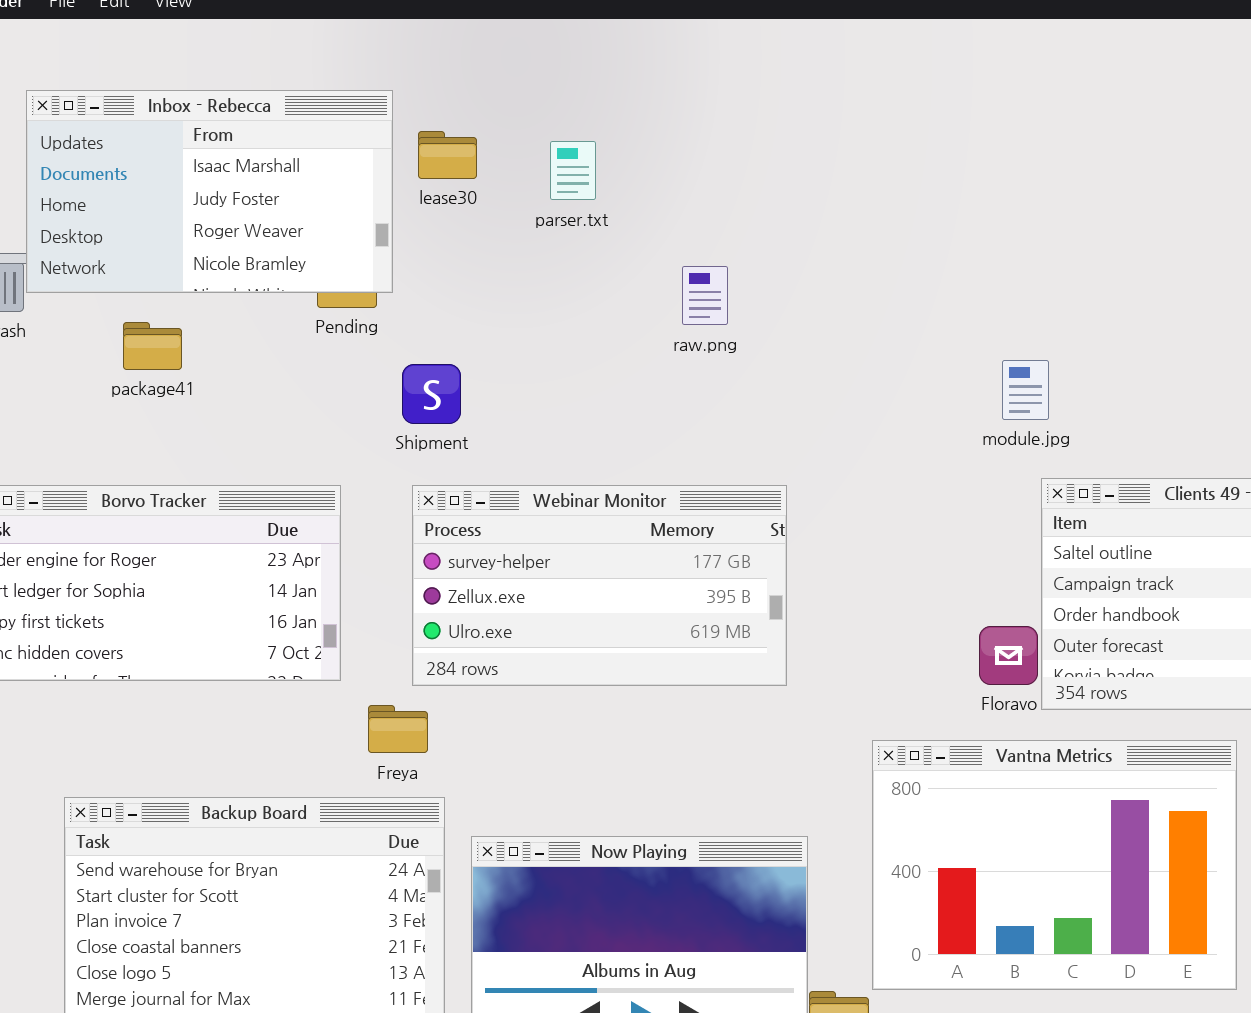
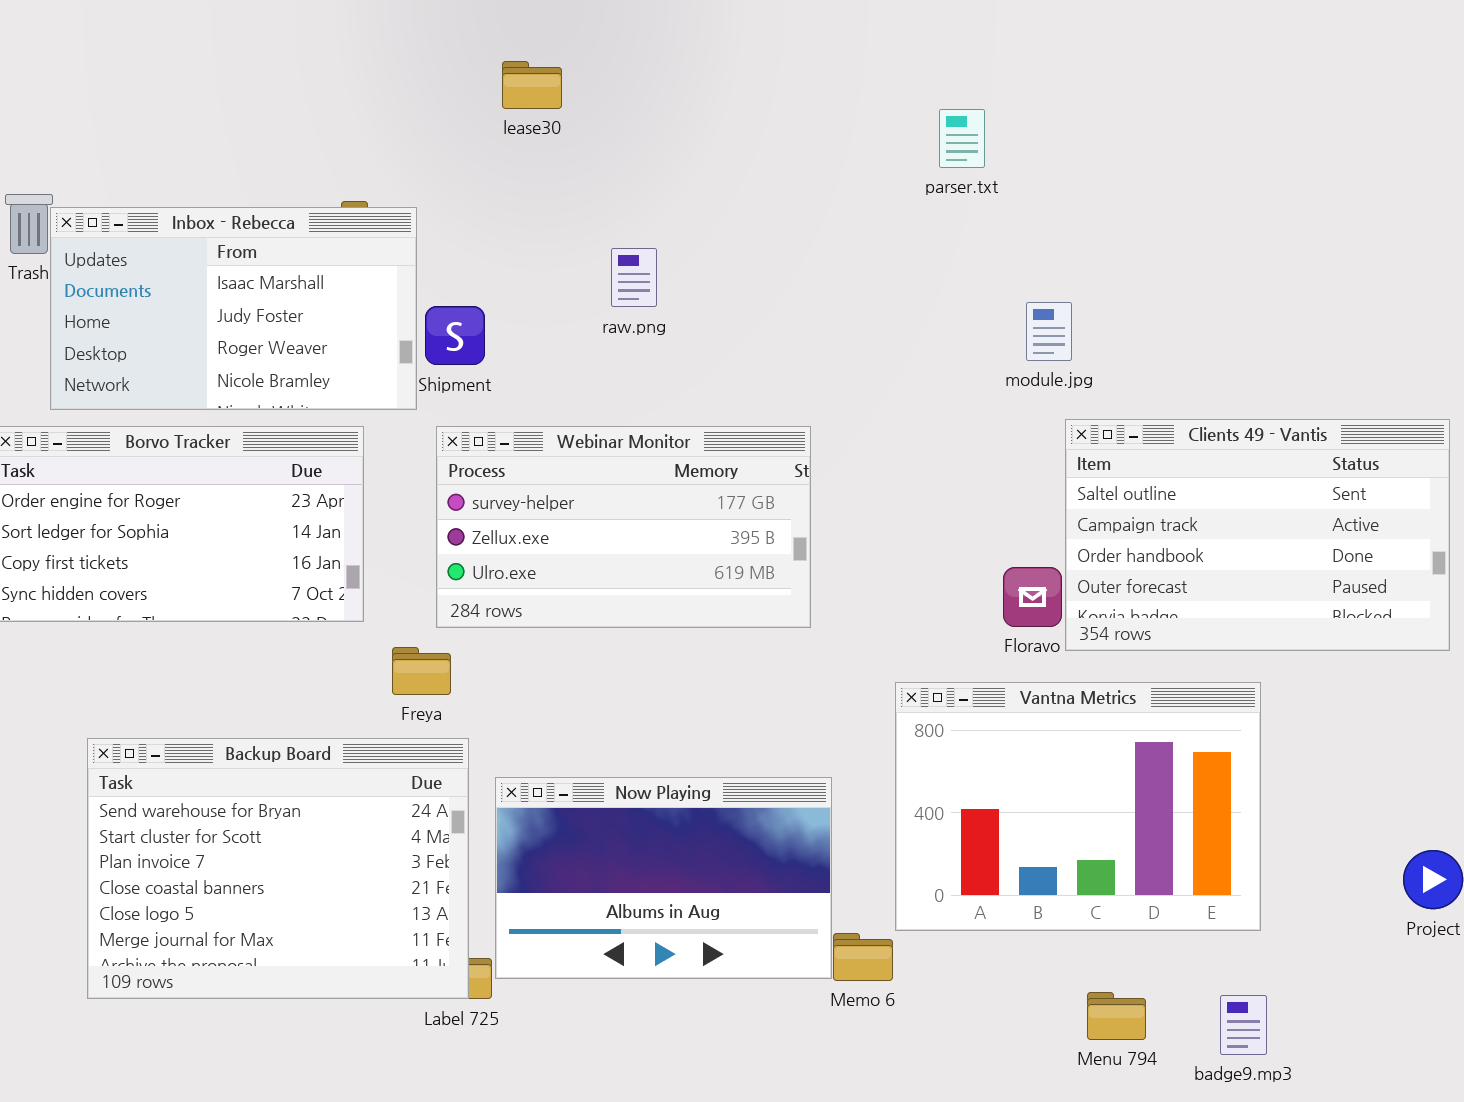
Inbox - Rebecca: [26,90,393,293] -> [50,207,417,410], moved
lease30: [418,131,477,179] -> [502,61,562,109], moved
parser.txt: [550,141,596,200] -> [939,109,985,168], moved
raw.png: [682,266,728,325] -> [611,248,657,307], moved

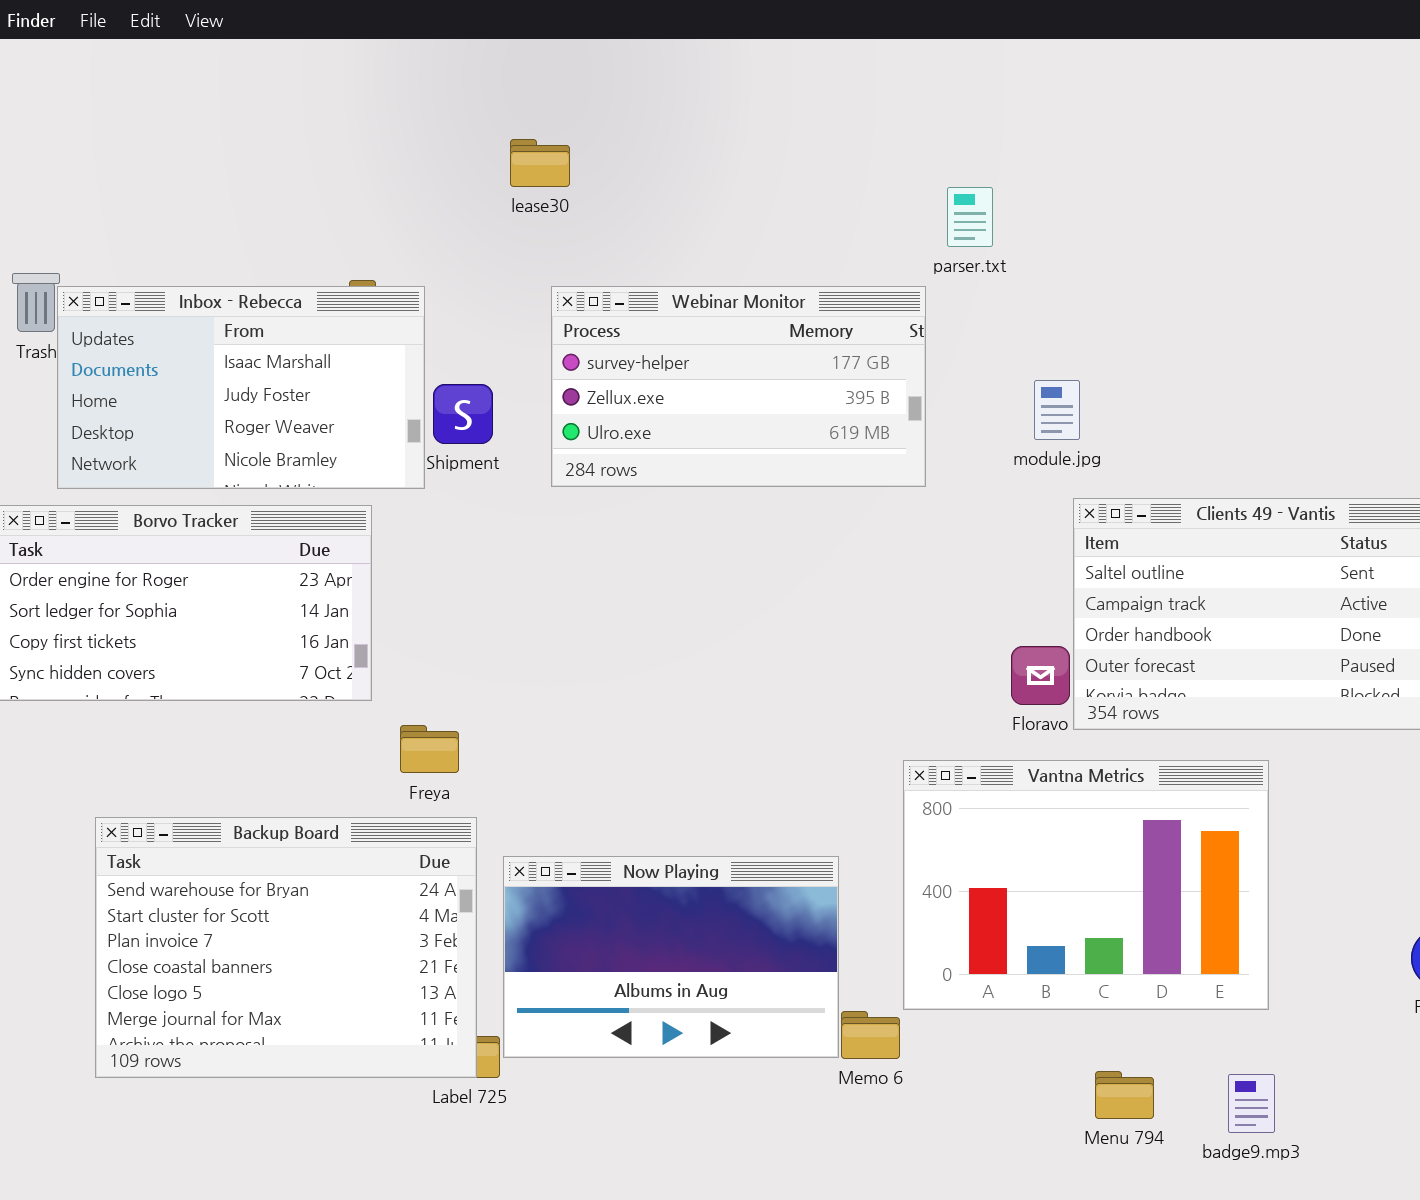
Webinar Monitor: [436,426,811,628] -> [551,286,926,487], moved

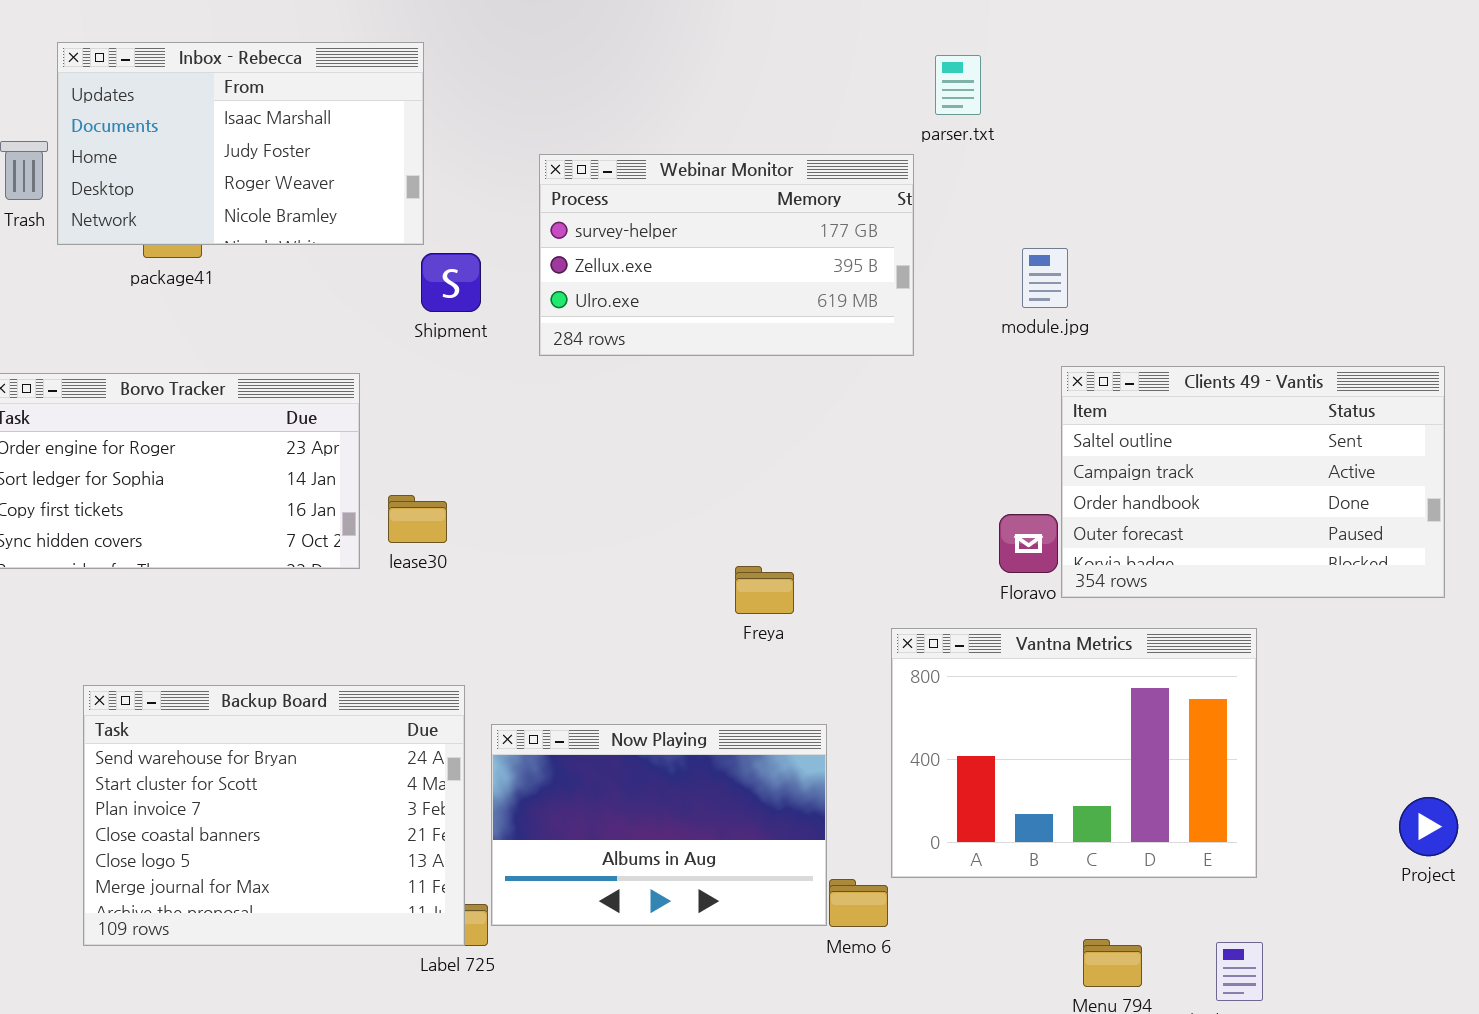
lease30: [510,139,570,187] -> [388,495,447,543], moved
Inbox - Rebecca: [57,286,425,489] -> [57,42,424,245], moved
Freya: [400,725,459,773] -> [735,566,794,614], moved

